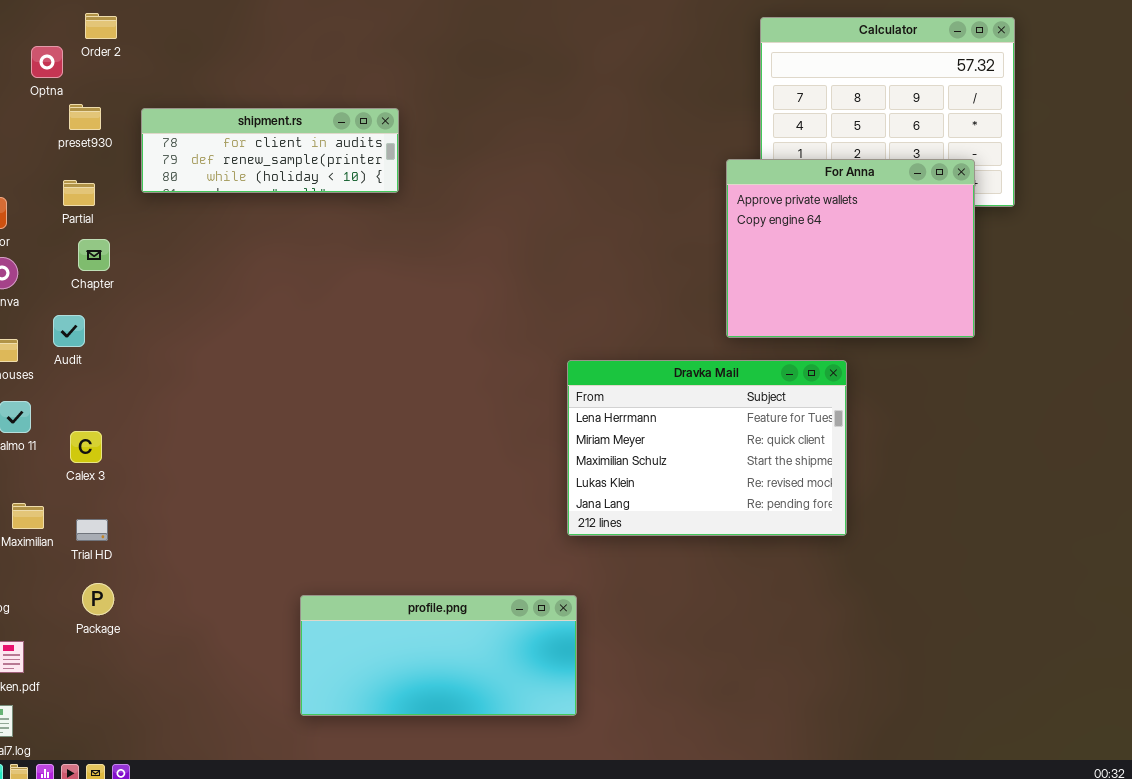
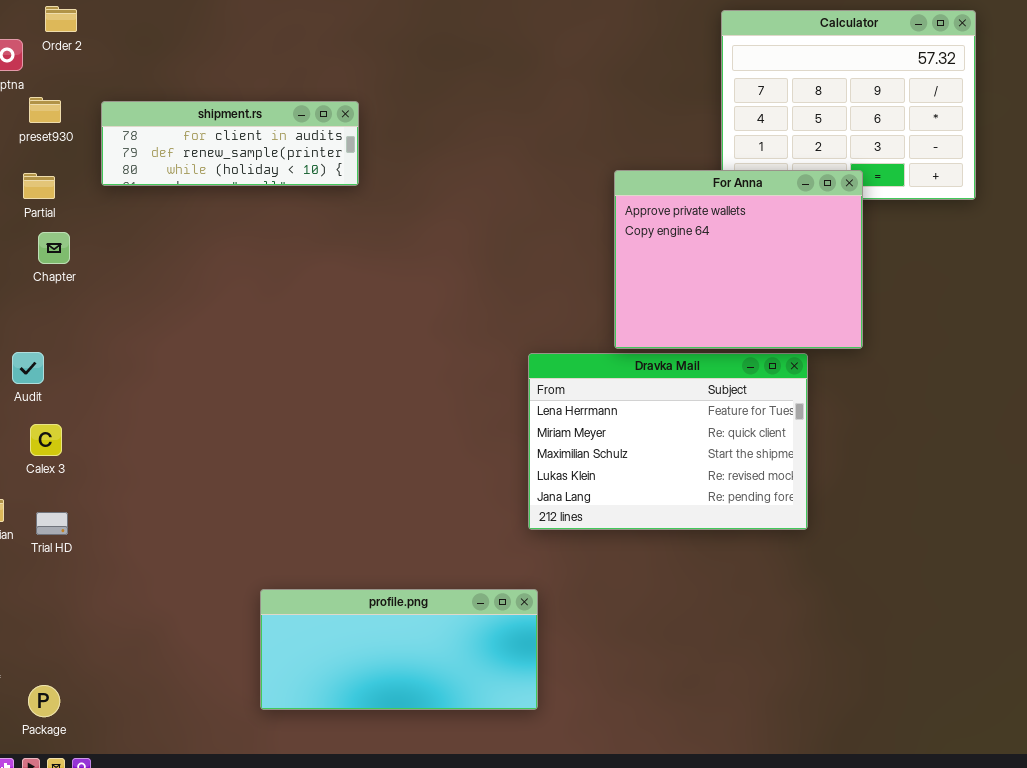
For Anna: [726,159,975,338] -> [614,170,863,349], moved
Audit: [53,315,85,347] -> [12,352,44,384], moved
Package: [82,583,114,615] -> [28,685,60,717], moved

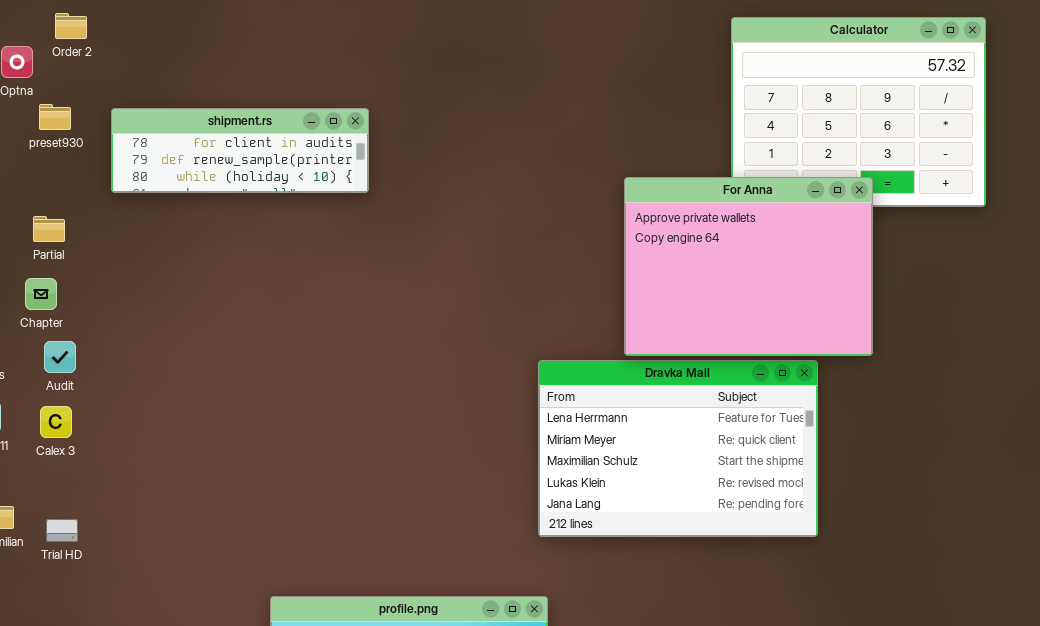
Partial: [23,173,55,199] -> [33,216,65,242], moved
Chapter: [38,232,70,264] -> [25,278,57,310], moved
Audit: [12,352,44,384] -> [44,341,76,373], moved
Calex 3: [30,424,62,456] -> [40,406,72,438], moved

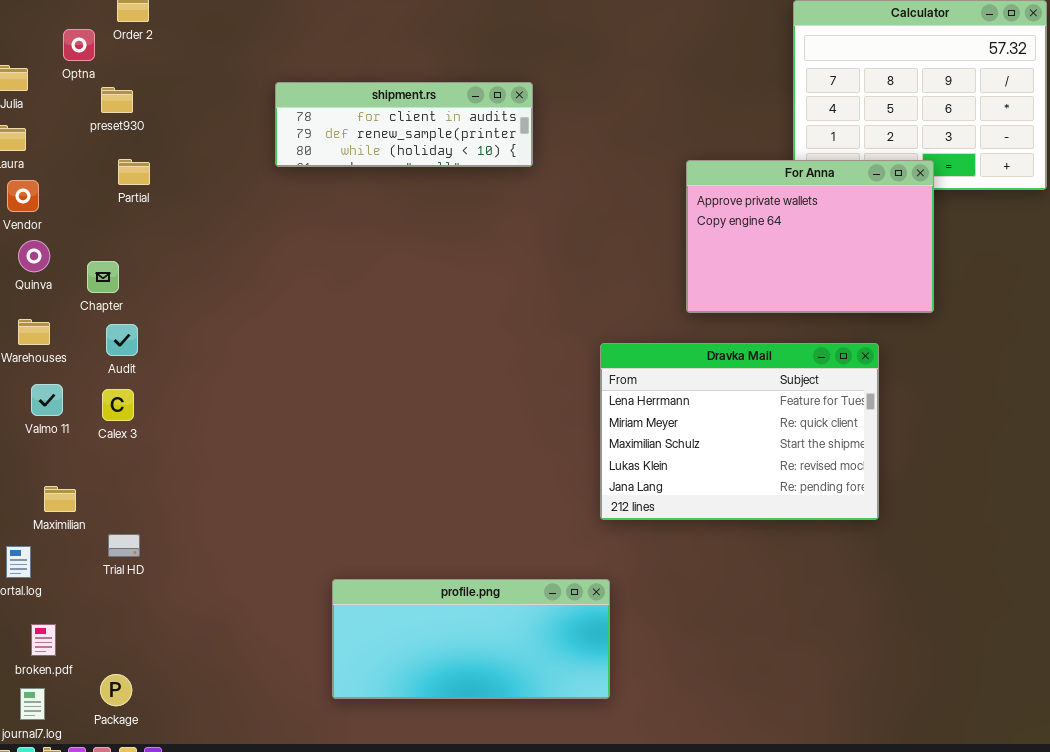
shipment.rs: [111,108,369,193] -> [275,82,533,167], moved
For Anna: [624,177,873,356] -> [686,160,934,313], resized
Partial: [33,216,65,242] -> [118,159,150,185], moved
Trial HD: [46,519,78,542] -> [108,534,140,557], moved

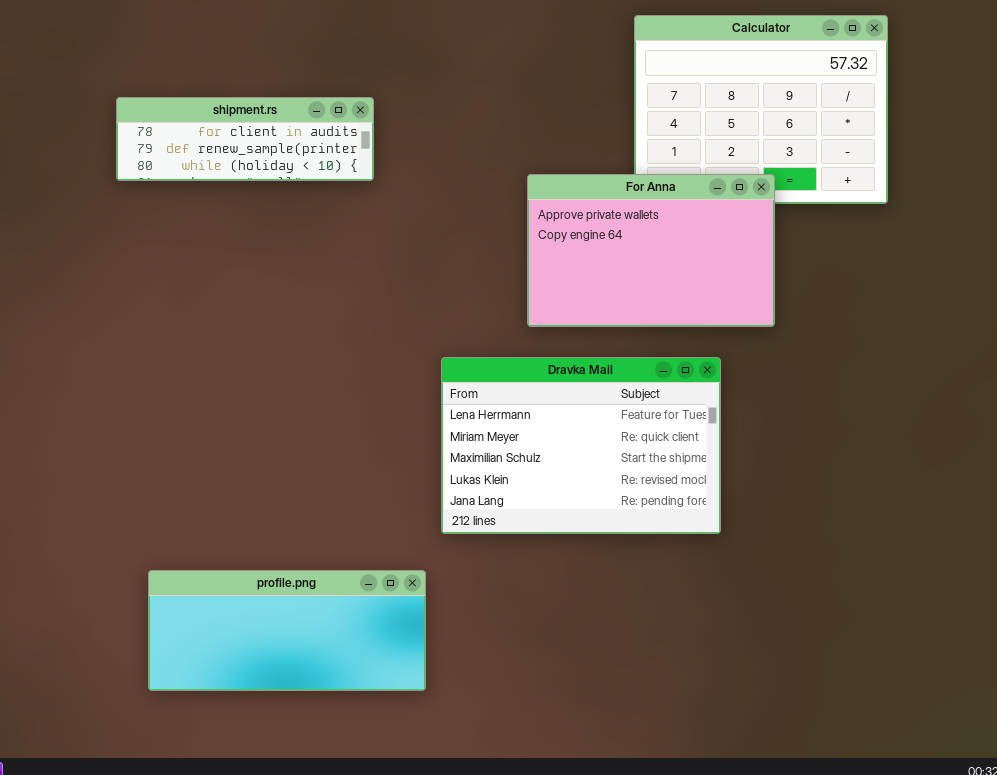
profile.png: [332,579,610,699] -> [148,570,426,691], moved

